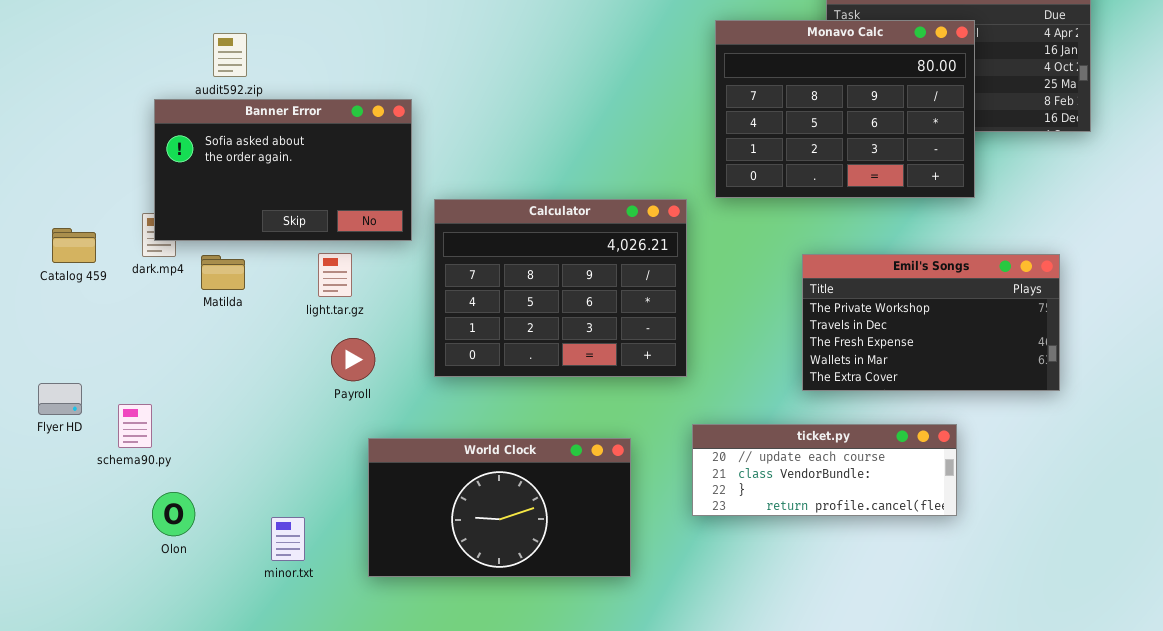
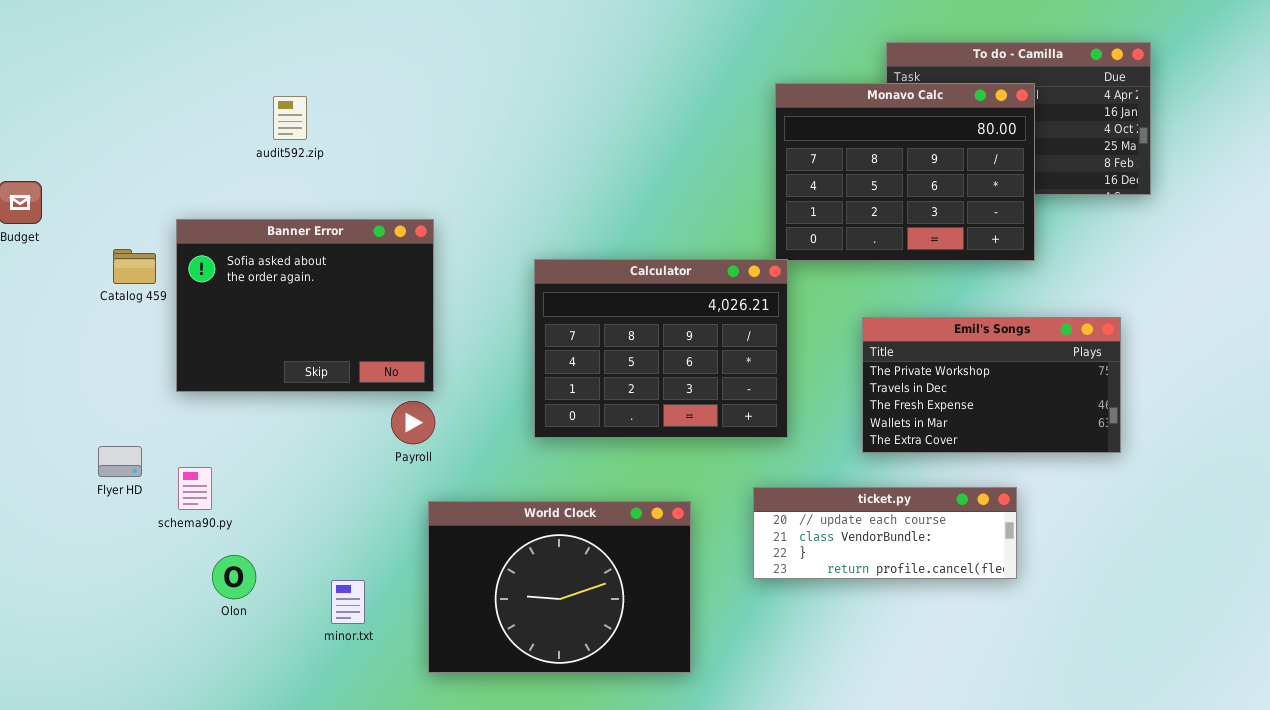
Banner Error: [154,99,412,241] -> [176,219,434,392], moved, resized
Calculator: [434,199,687,377] -> [534,259,788,438], moved
Catalog 459: [52,228,96,263] -> [113,249,156,284], moved
World Clock: [368,438,631,577] -> [428,501,691,673], resized

